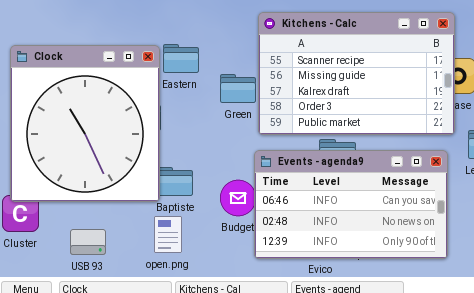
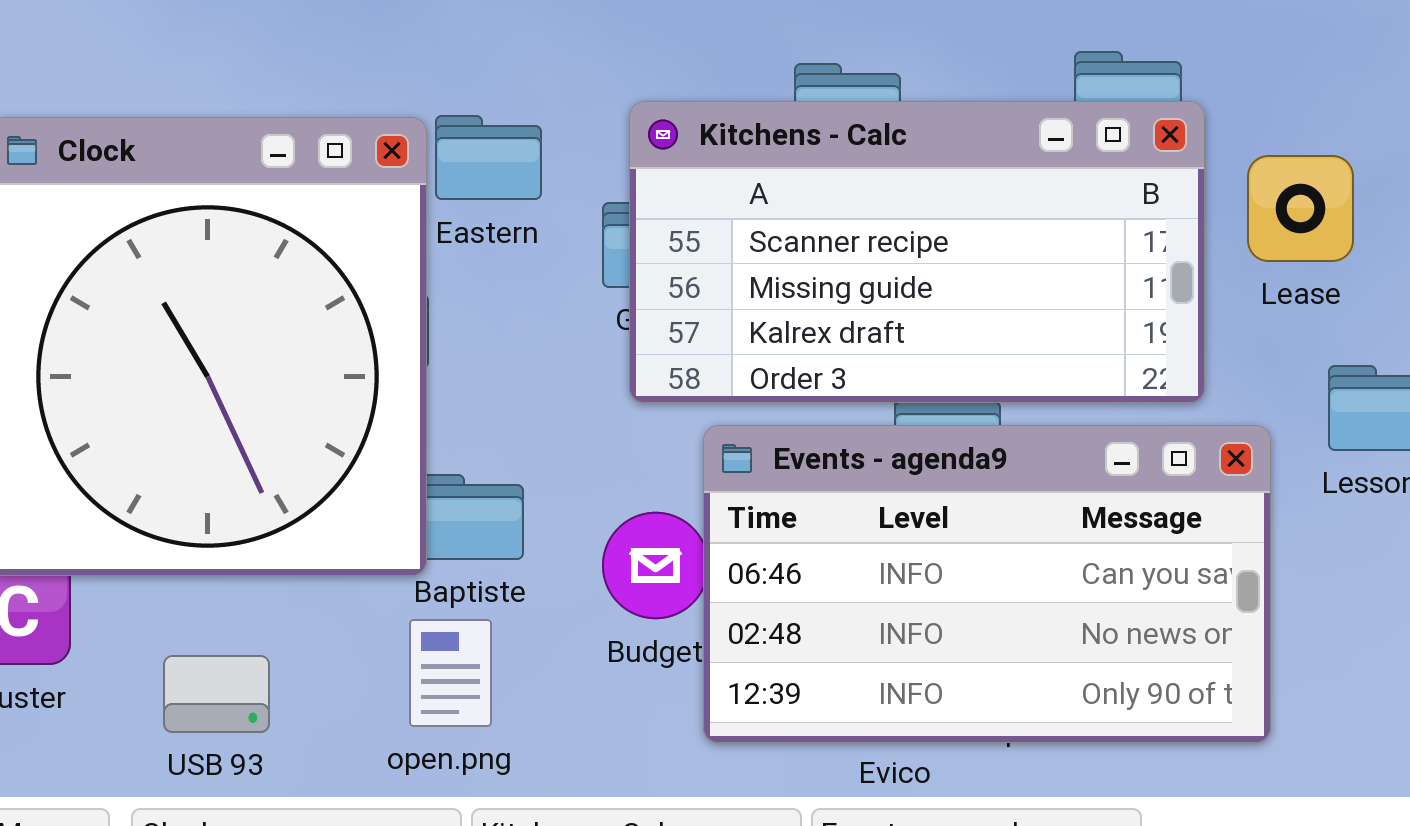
Kitchens - Calc: [258,12,455,135] -> [629,101,1205,403], moved, resized

